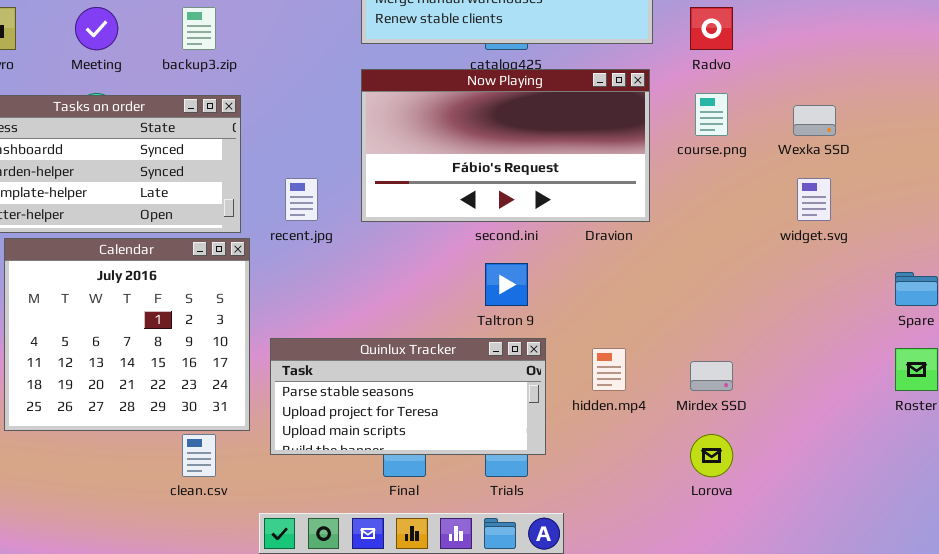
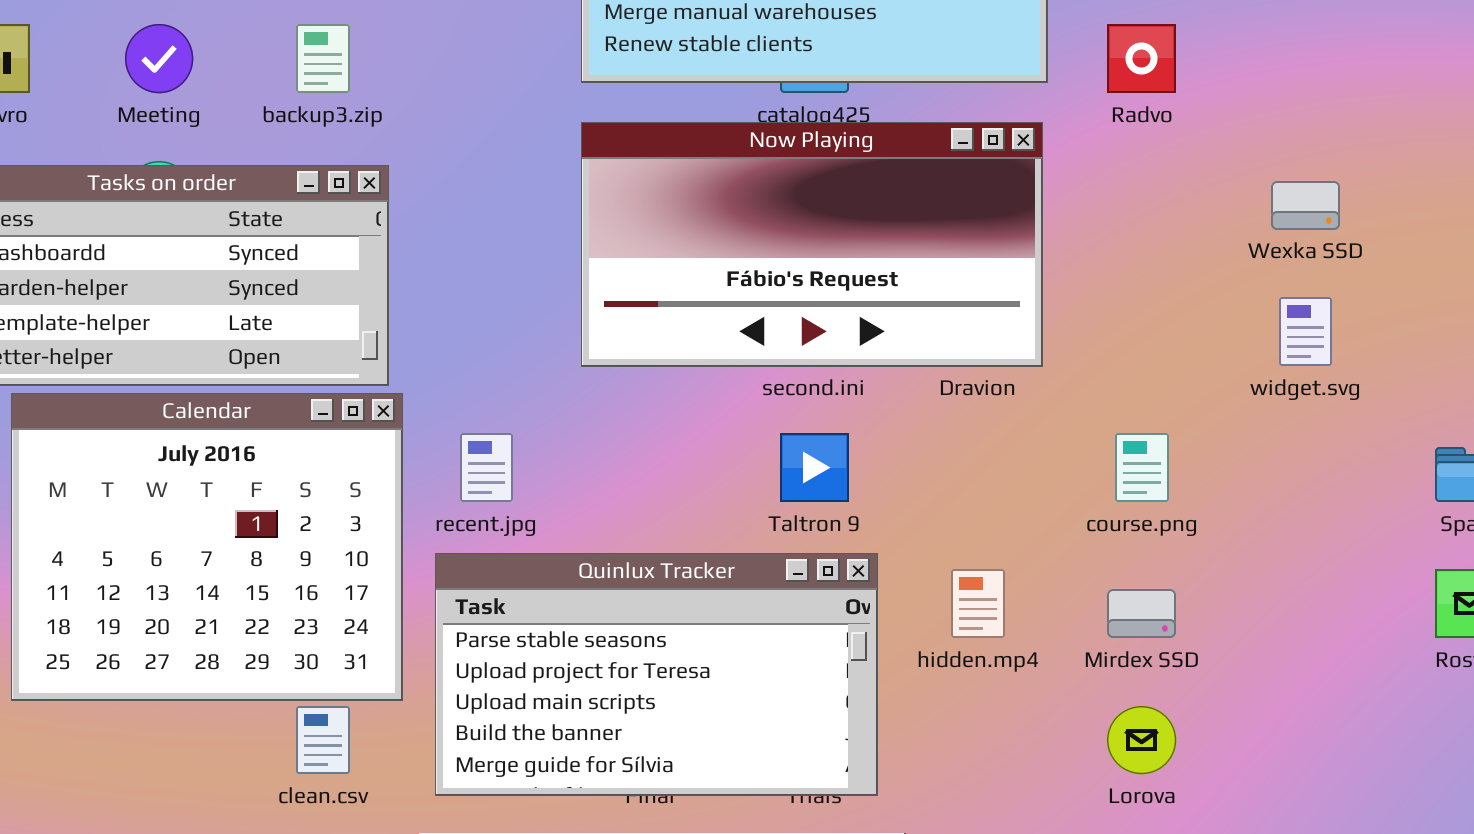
course.png: [695,93,728,136] -> [1115,433,1169,502], moved
recent.jpg: [285,178,318,221] -> [460,433,513,502], moved
Quinlux Tracker: [270,338,546,455] -> [435,553,878,796], resized

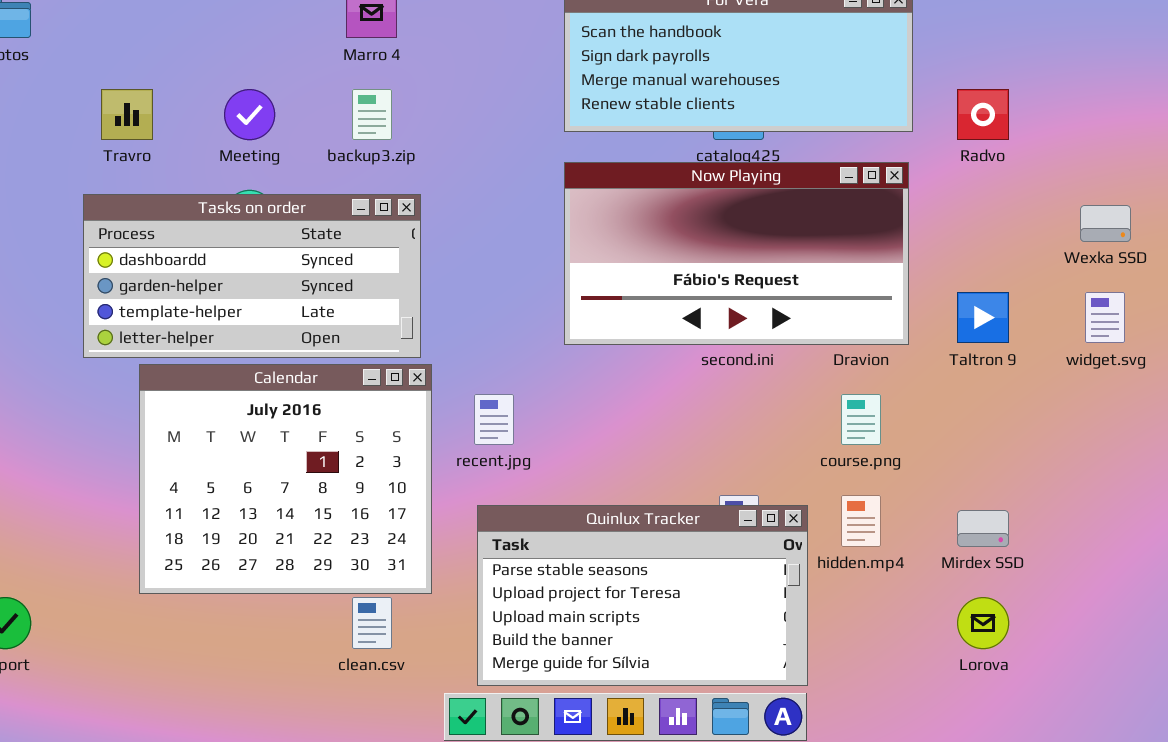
Taltron 9: [780,433,849,502] -> [957,292,1009,343], moved
course.png: [1115,433,1169,502] -> [841,394,881,445], moved
Quinlux Tracker: [435,553,878,796] -> [477,505,808,686], moved

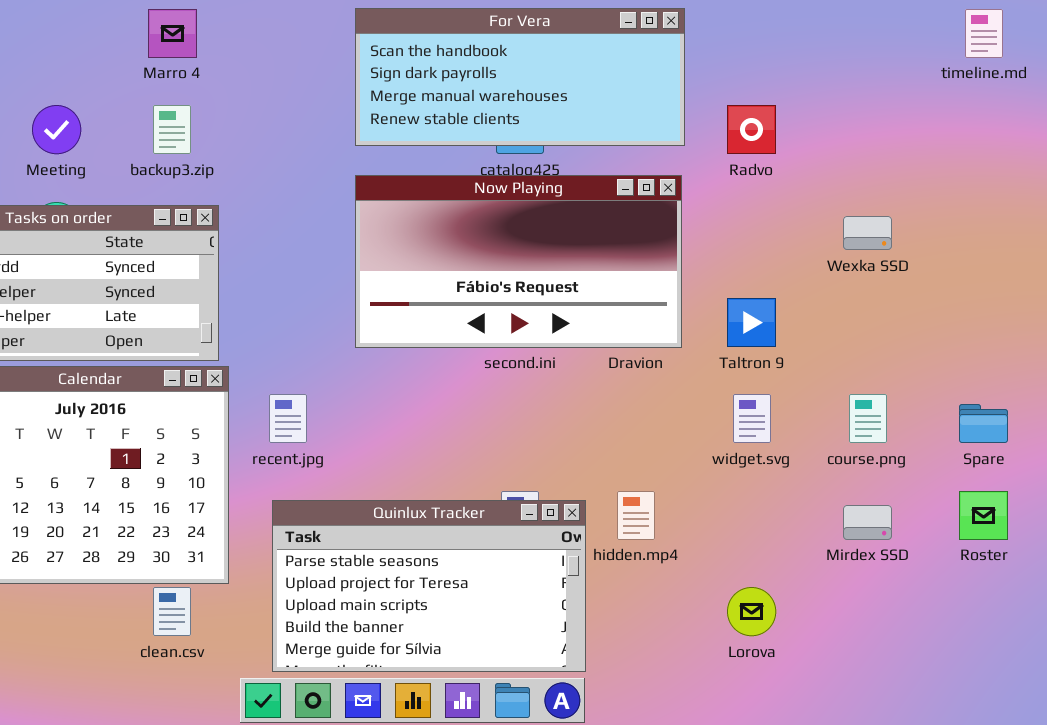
widget.svg: [1085,292,1125,343] -> [733,394,771,443], moved
course.png: [841,394,881,445] -> [849,394,887,443], moved
Mirdex SSD: [957,510,1009,547] -> [843,505,892,540], moved

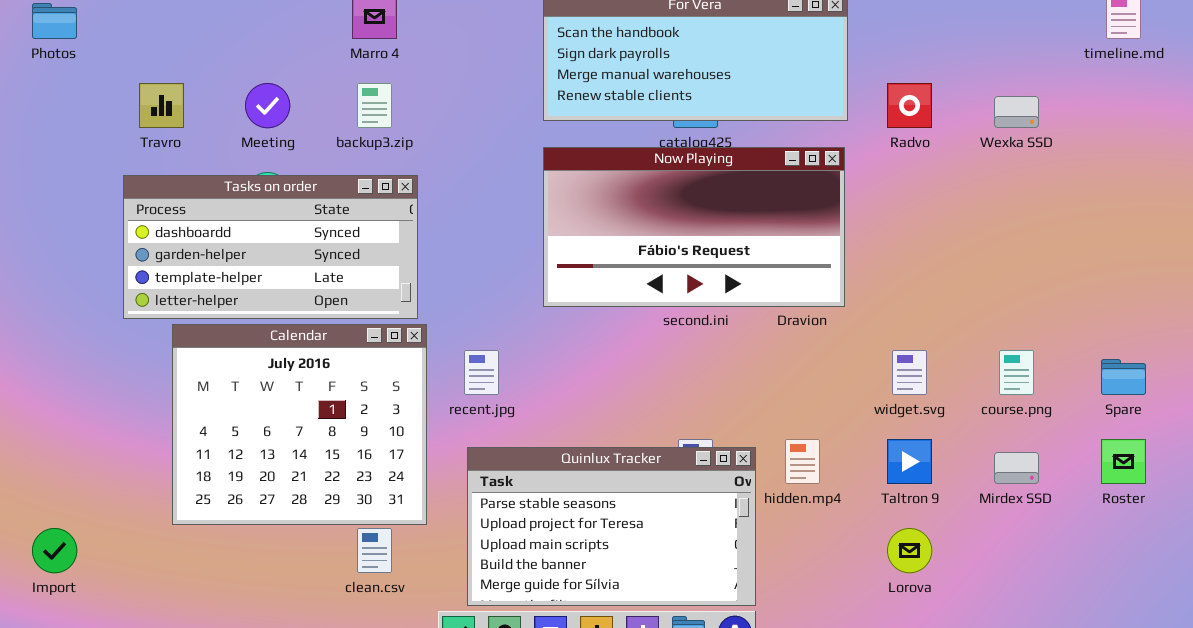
Wexka SSD: [843,216,892,250] -> [994,96,1039,128], moved
Taltron 9: [727,298,776,347] -> [887,439,932,484], moved

